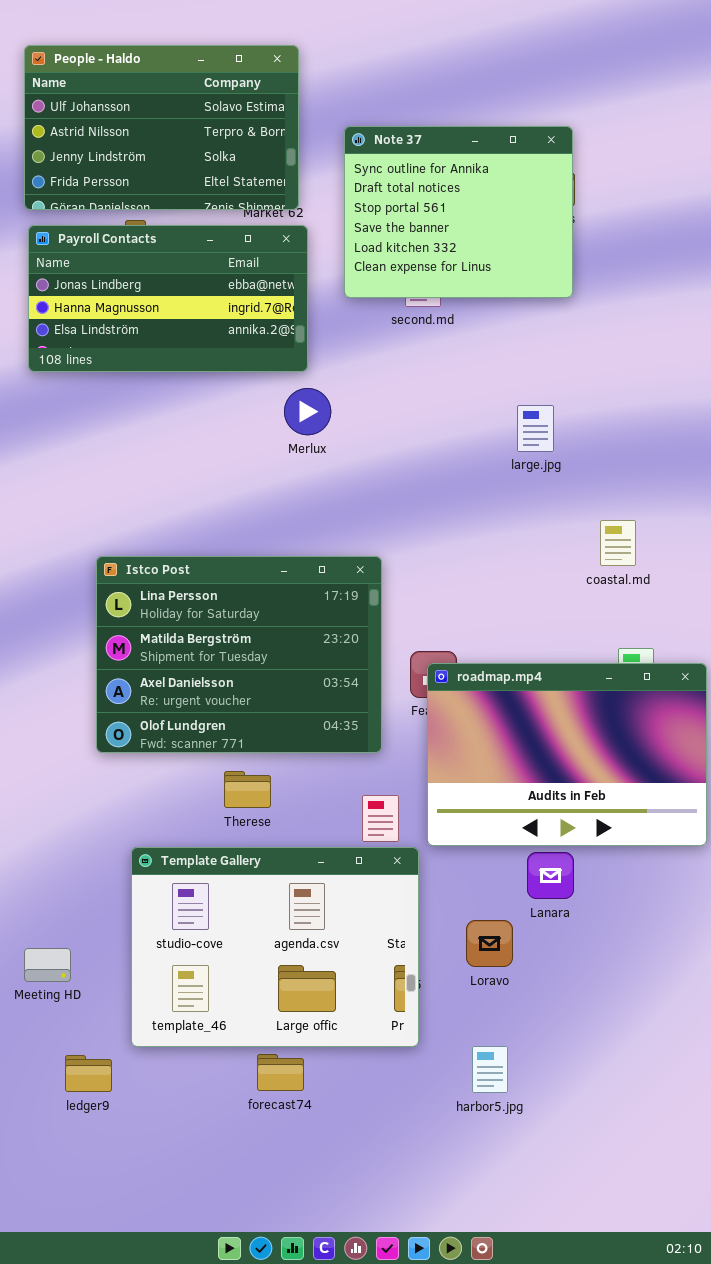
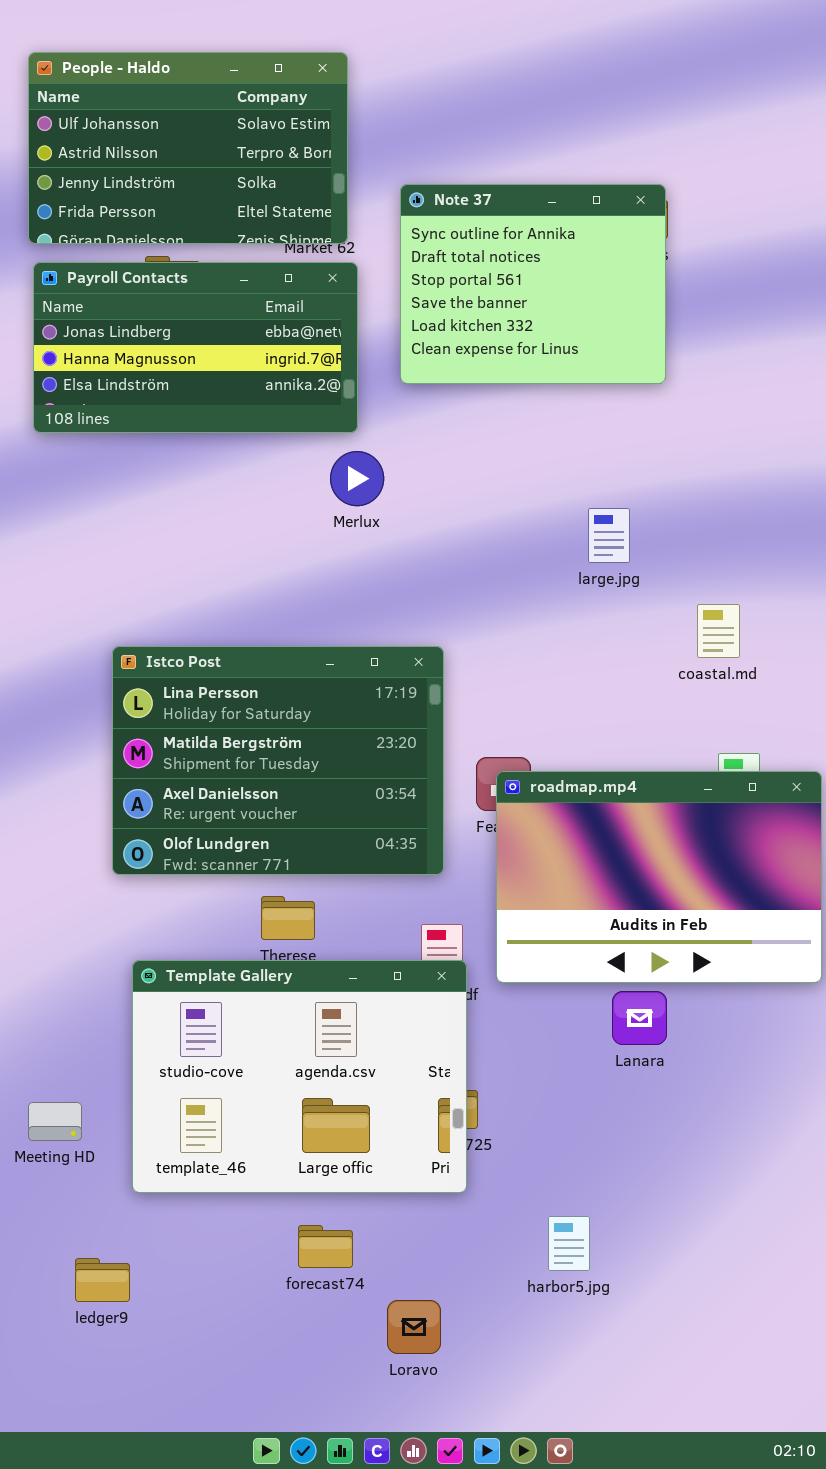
Note 37: [344,126,573,298] -> [400,184,666,384], moved
large.jpg: [517,405,554,452] -> [588,508,630,563], moved
Template Gallery: [131,847,419,1047] -> [132,960,467,1193], moved
Loravo: [466,920,513,967] -> [387,1300,441,1354], moved
ledger9: [65,1055,112,1092] -> [75,1258,130,1302], moved

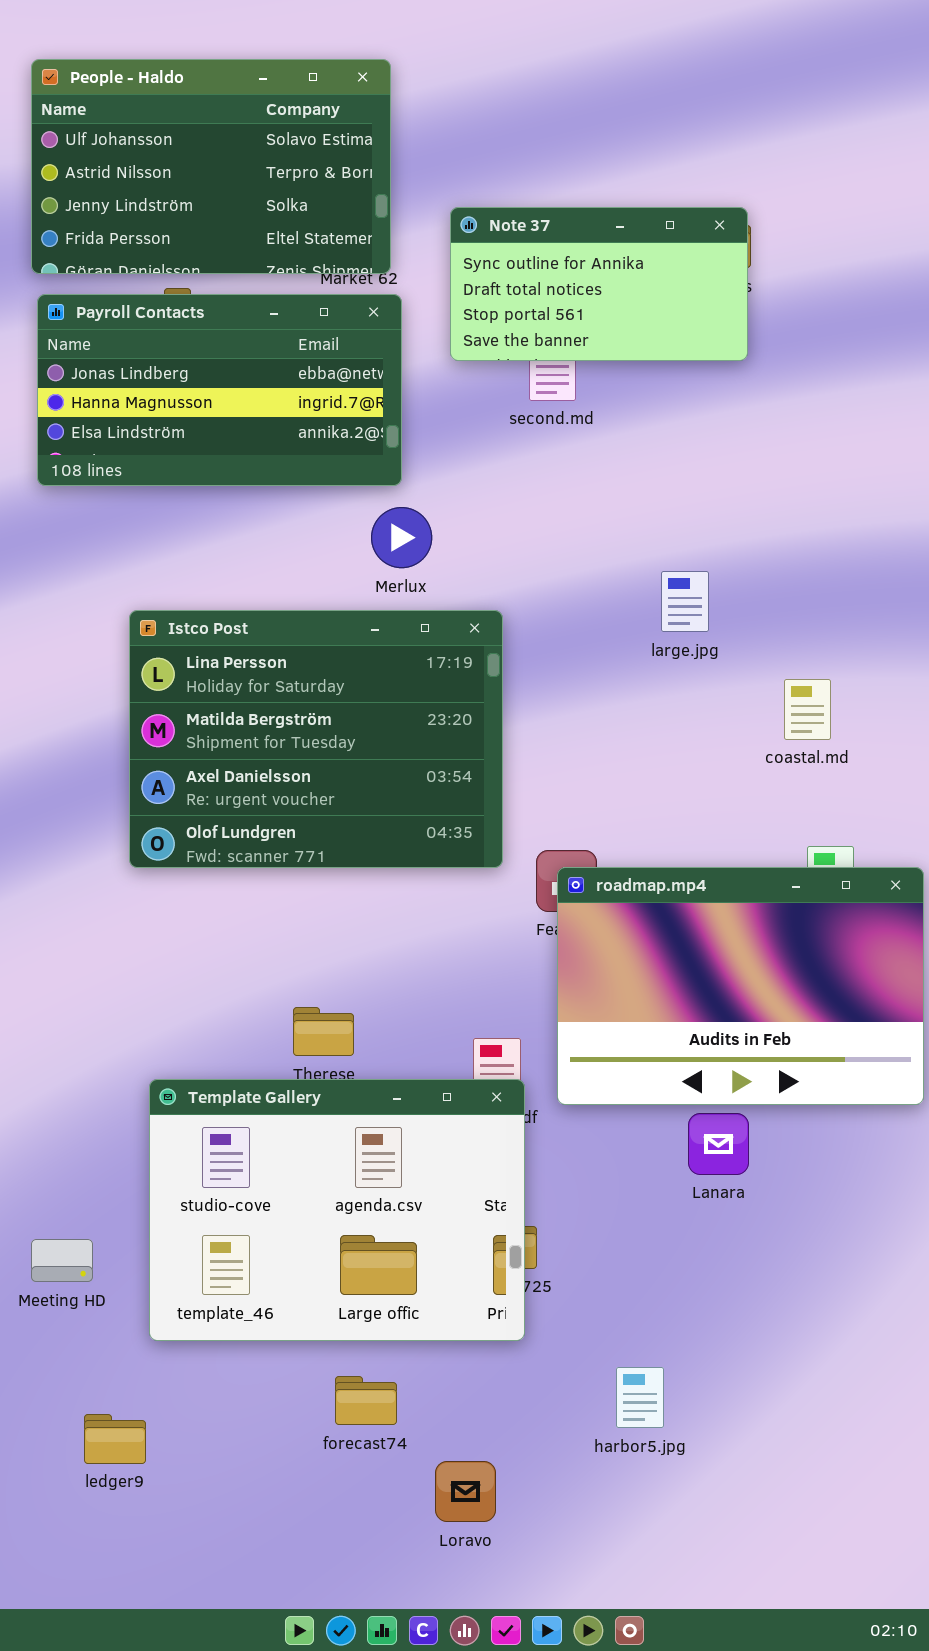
Note 37: [400,184,666,384] -> [450,207,748,361], resized
Istco Post: [112,646,444,875] -> [129,610,503,868], moved

